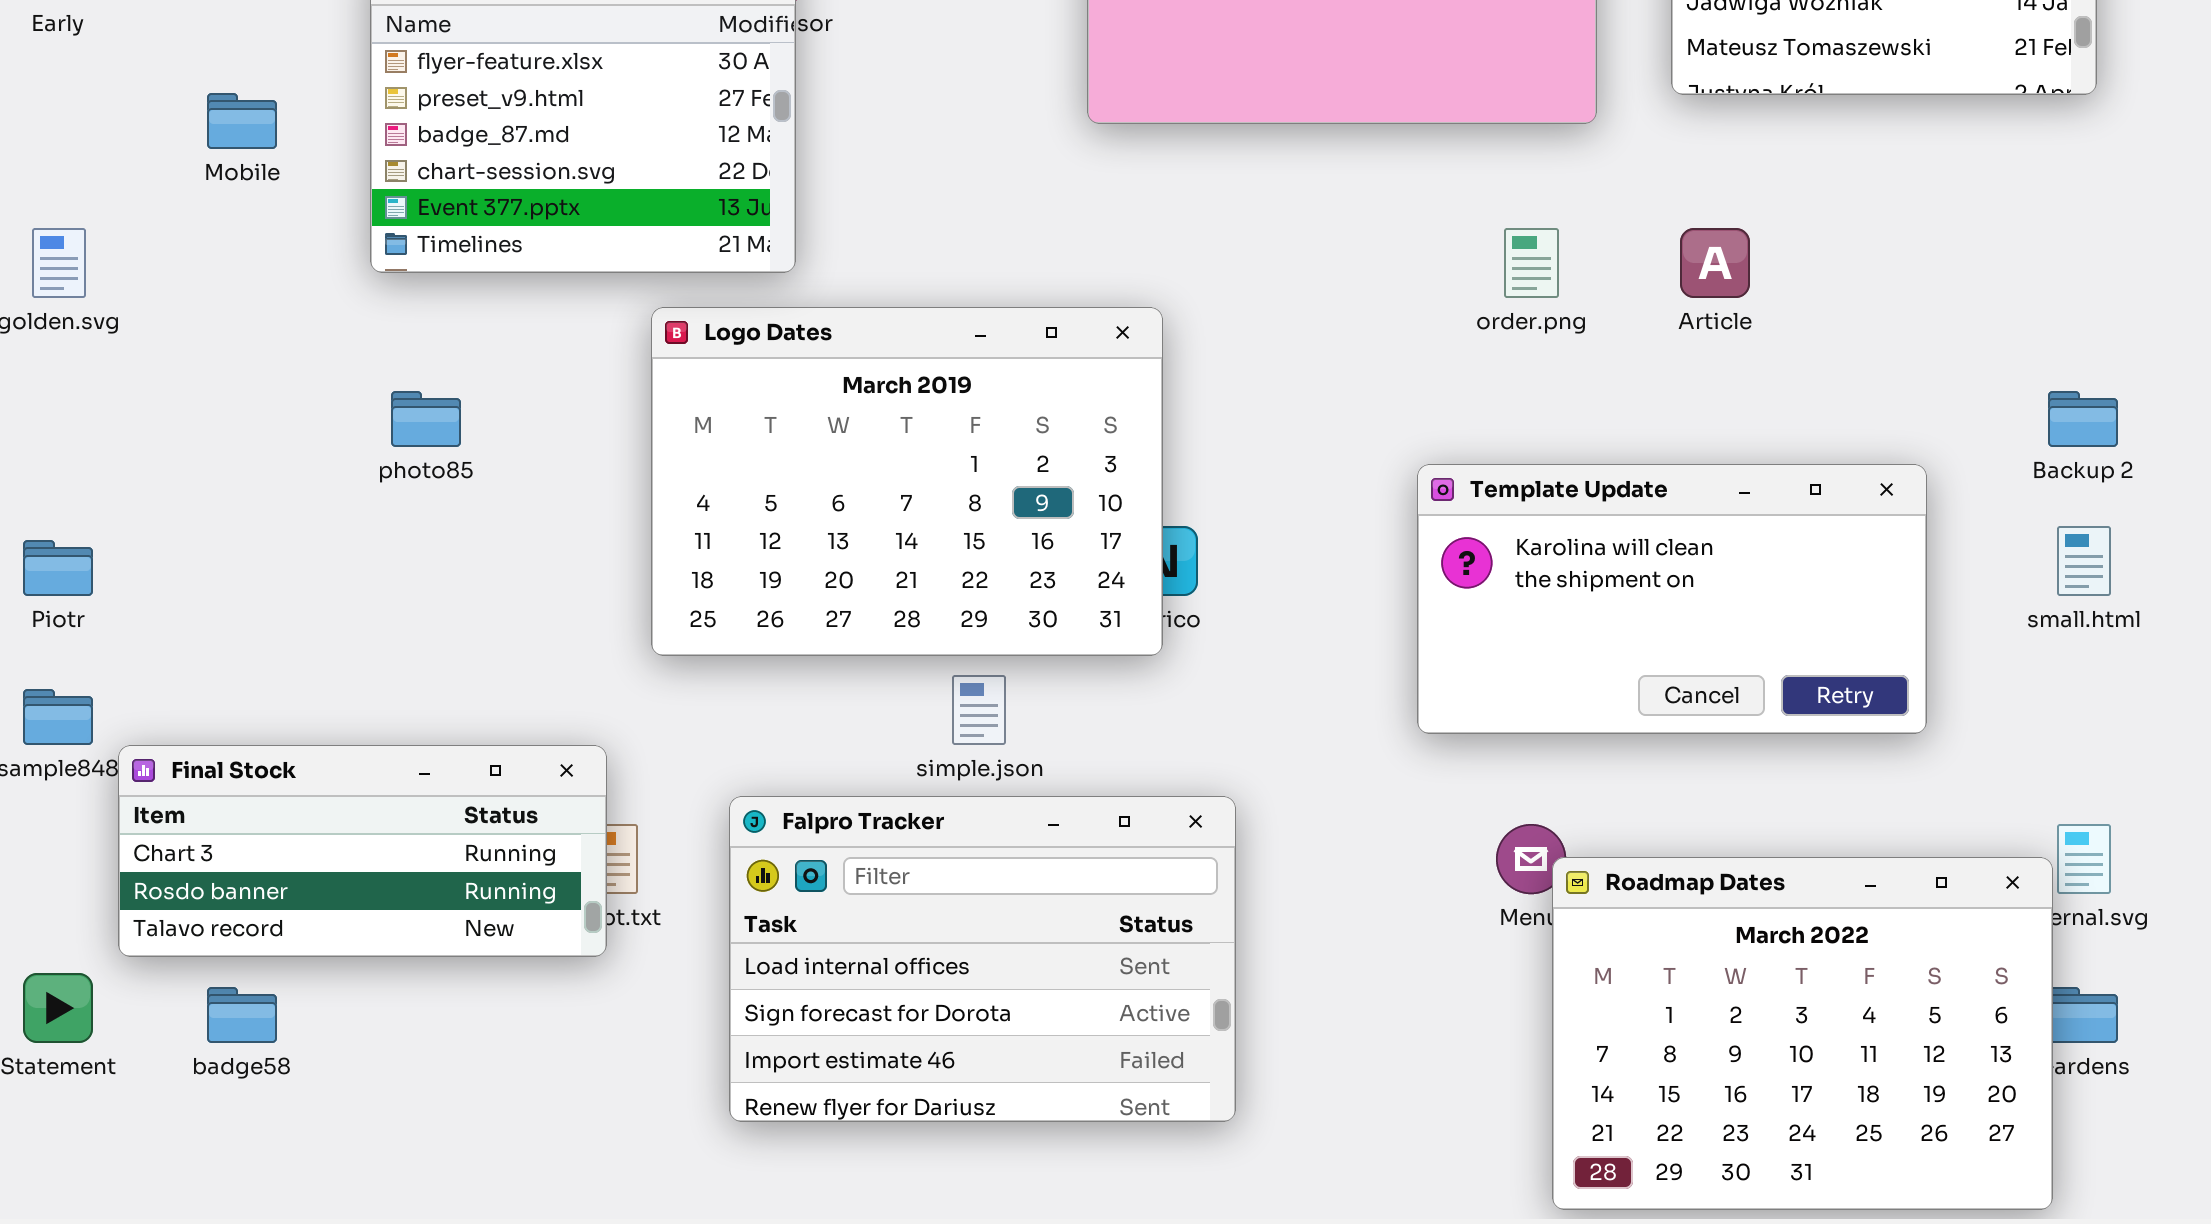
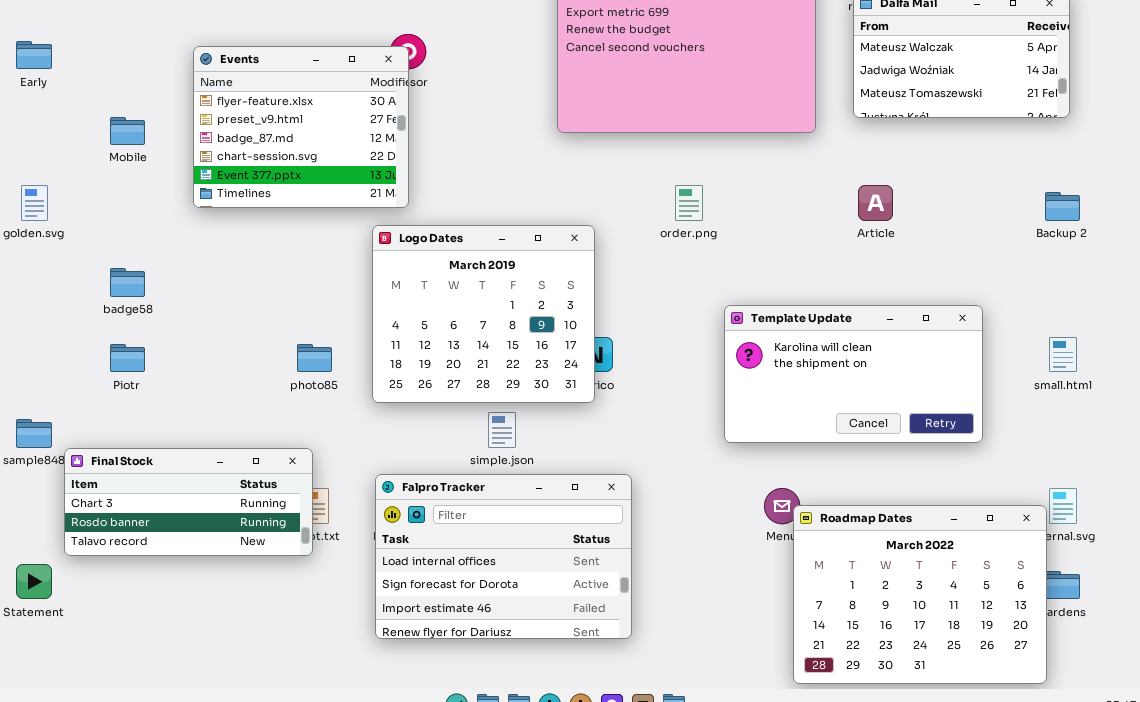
order.png: [1504,228,1559,298] -> [675,185,703,221], moved
Logo Dates: [651,307,1163,656] -> [372,225,595,403], resized
photo85: [391,391,461,447] -> [297,344,332,372], moved
Backup 2: [2048,391,2118,447] -> [1045,192,1080,221], moved
Piotr: [23,540,93,596] -> [110,344,145,372], moved
badge58: [207,987,277,1043] -> [110,268,145,297], moved

